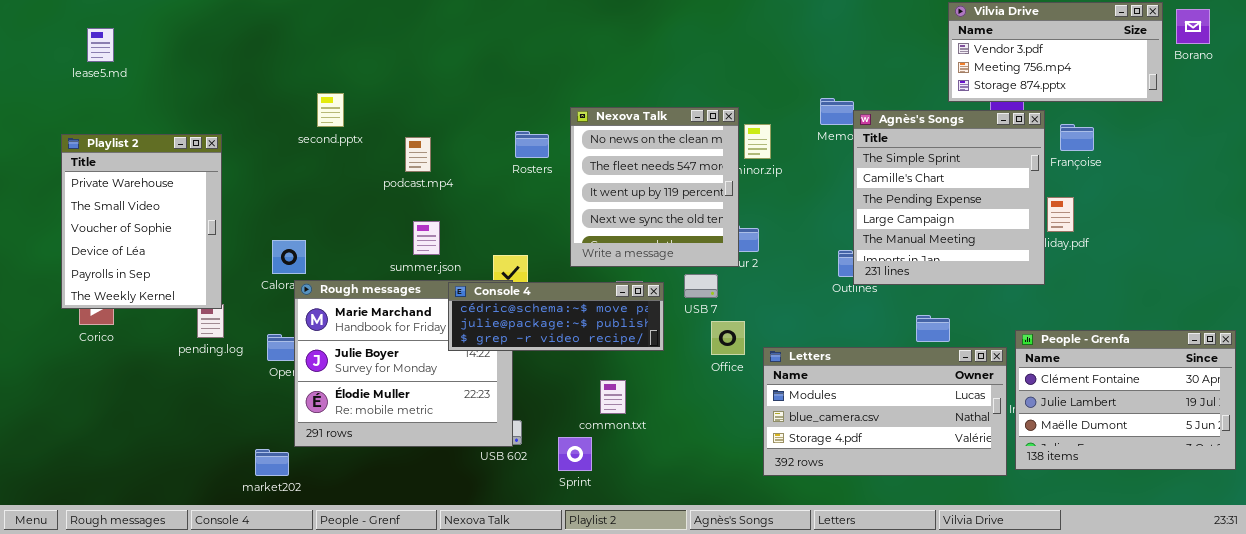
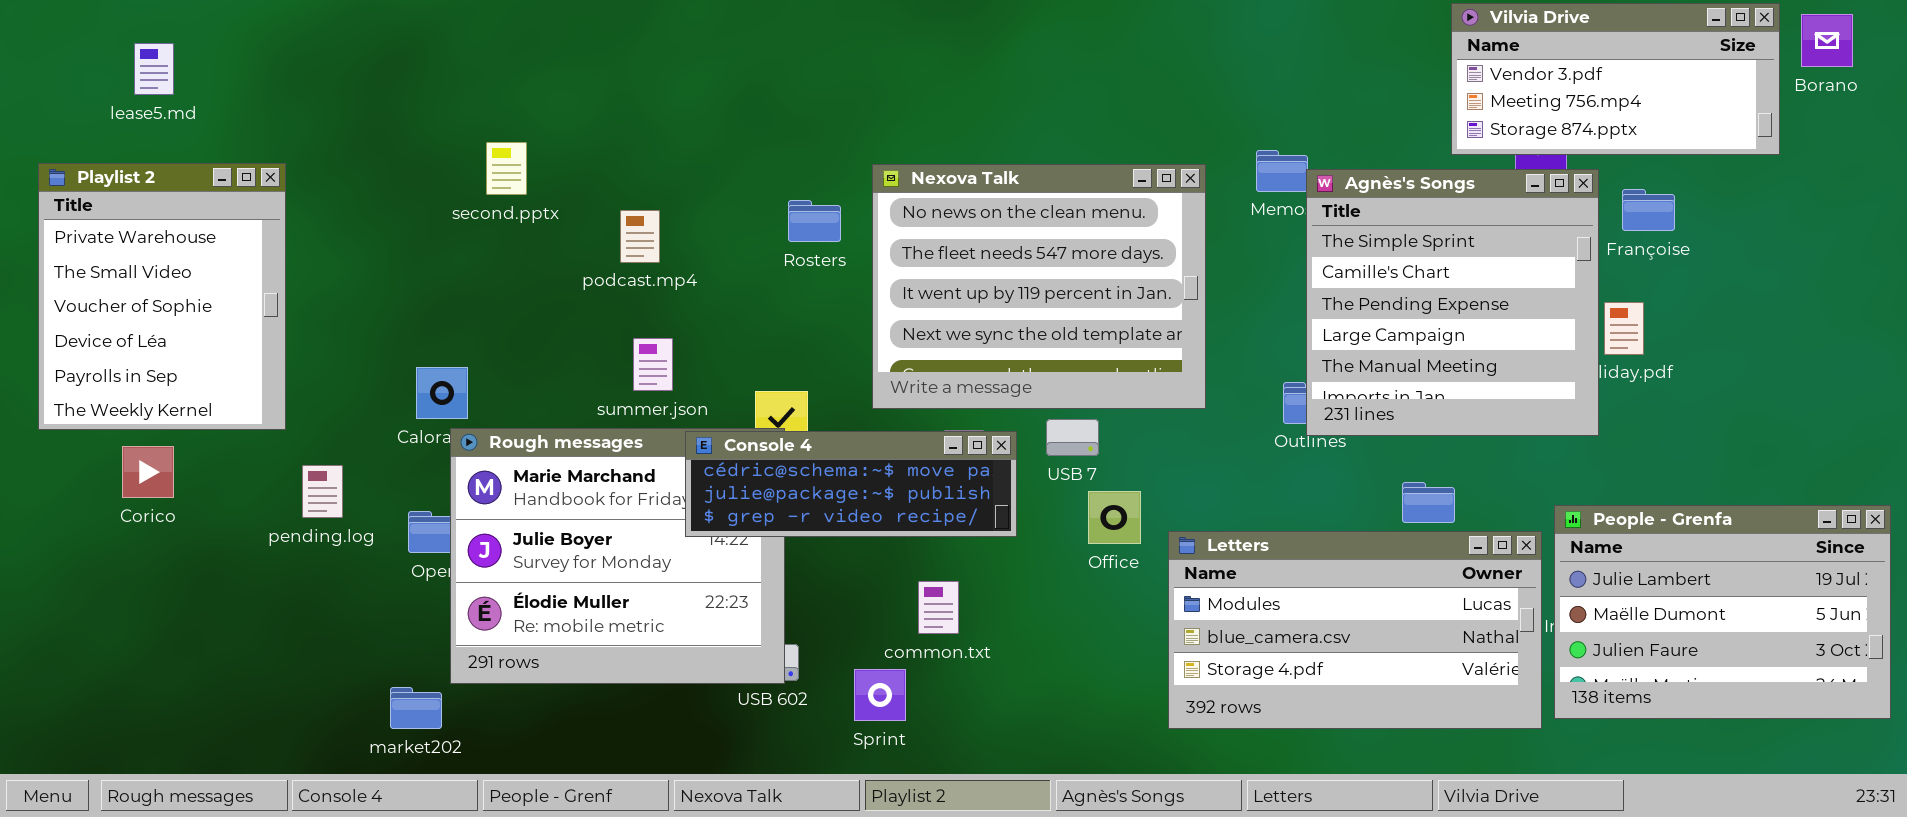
Nexova Talk: [570,107,739,267] -> [872,164,1206,409], resized
Playlist 2: [61,134,222,309] -> [38,163,286,430], moved
People - Grenfa: [1015,330,1236,470] -> [1554,505,1891,719], scrolled down 1 row

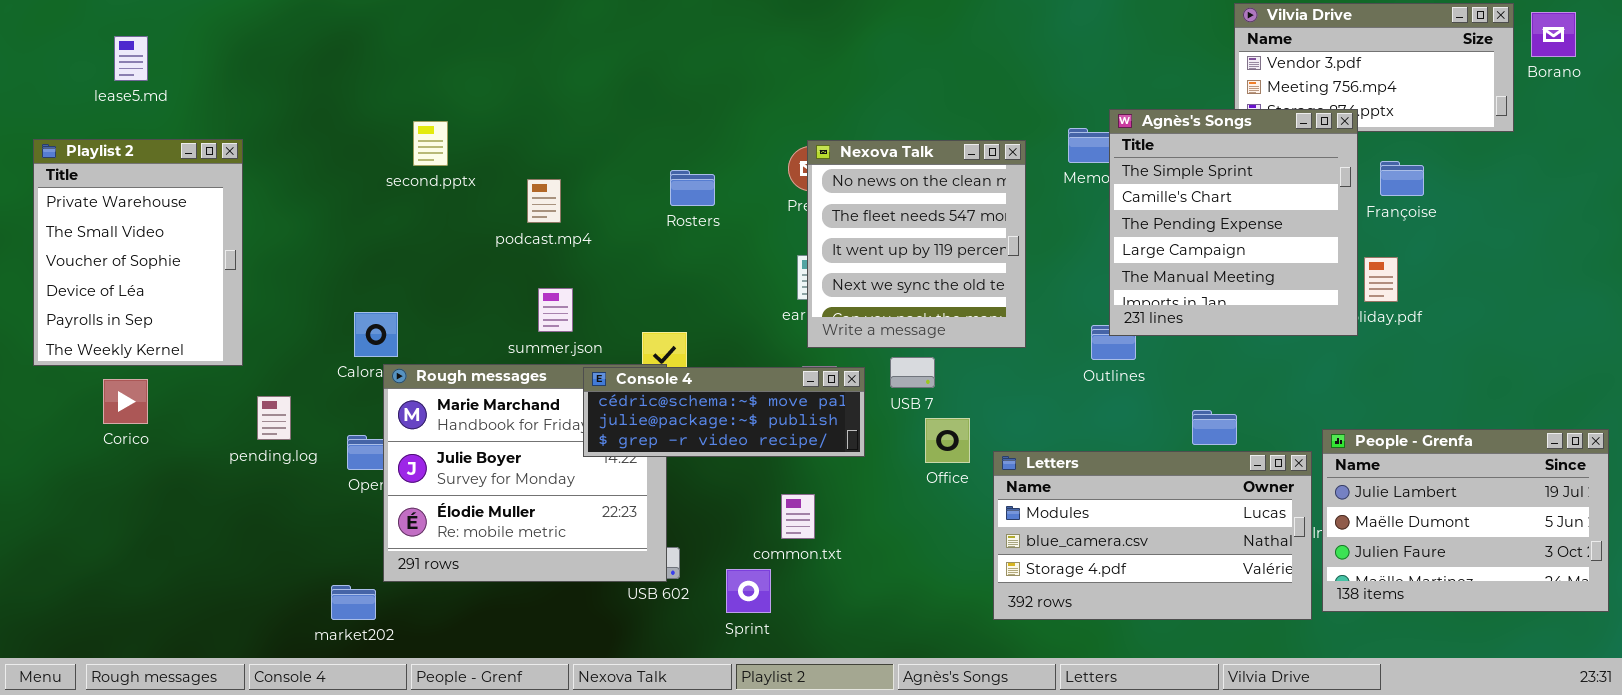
Nexova Talk: [872,164,1206,409] -> [807,140,1026,348], resized
Agnès's Songs: [1306,169,1599,436] -> [1109,109,1358,336], moved

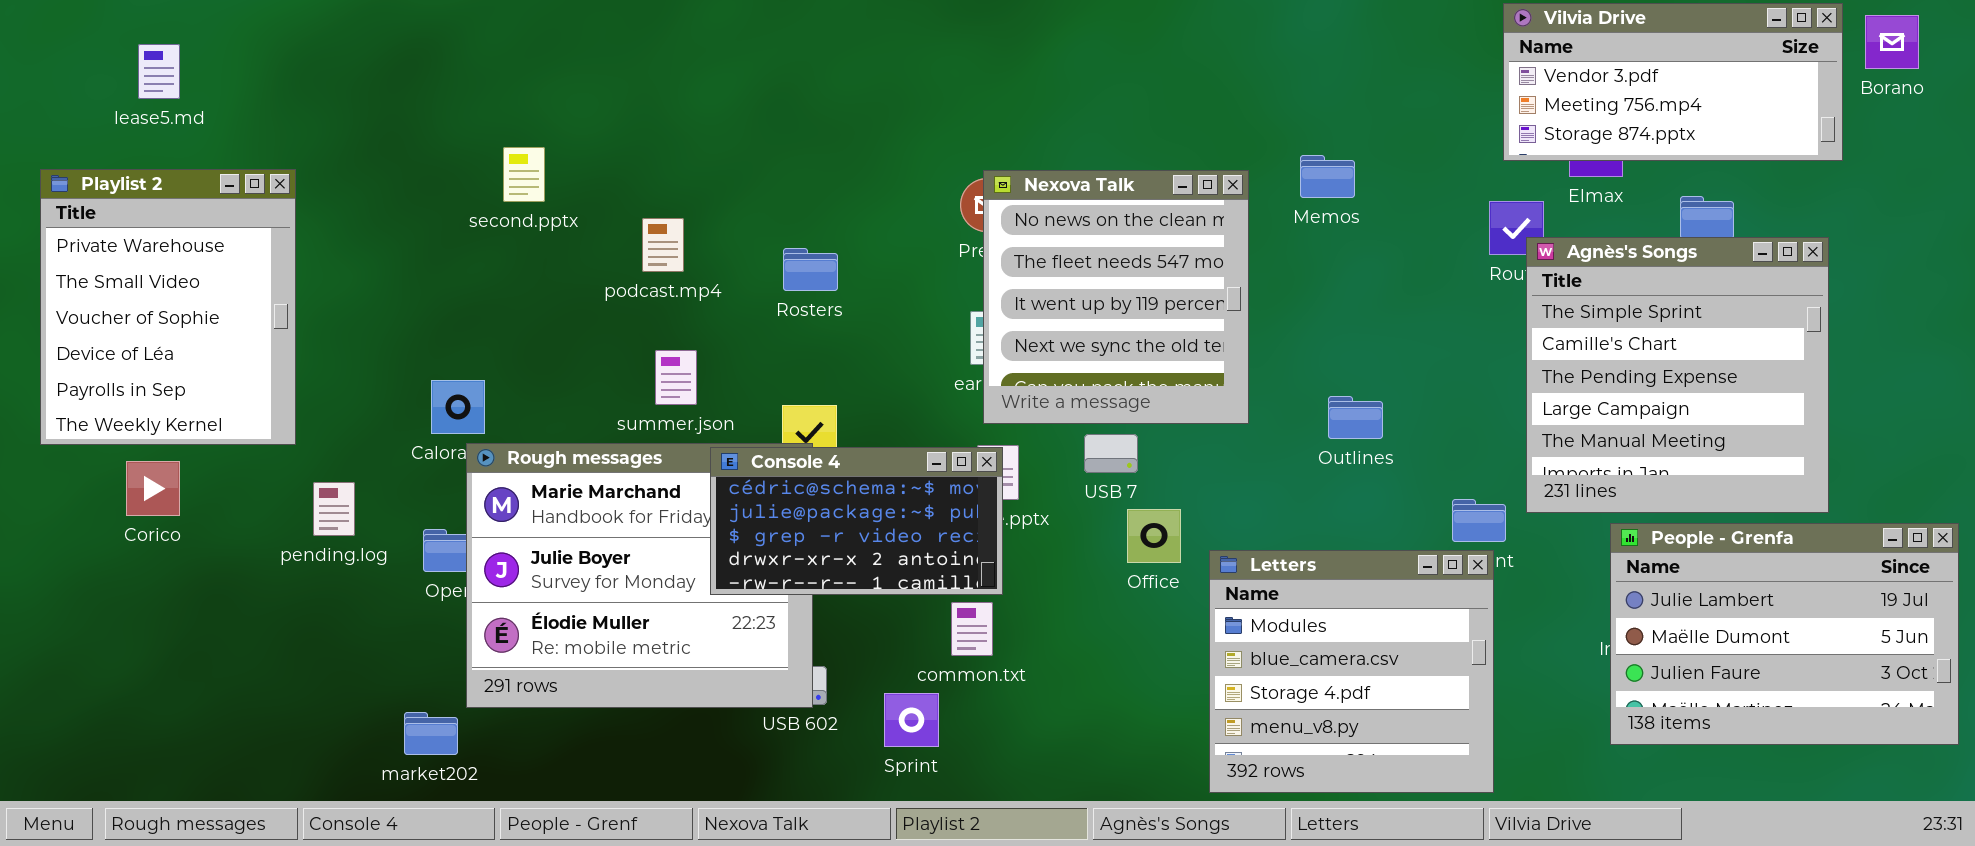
Agnès's Songs: [1109,109,1358,336] -> [1526,237,1829,513], moved
Rosters: [670,170,715,206] -> [783,248,838,291], moved
Console 4: [583,367,865,457] -> [710,447,1003,595], resized
Letters: [993,451,1312,620] -> [1209,550,1494,793], resized

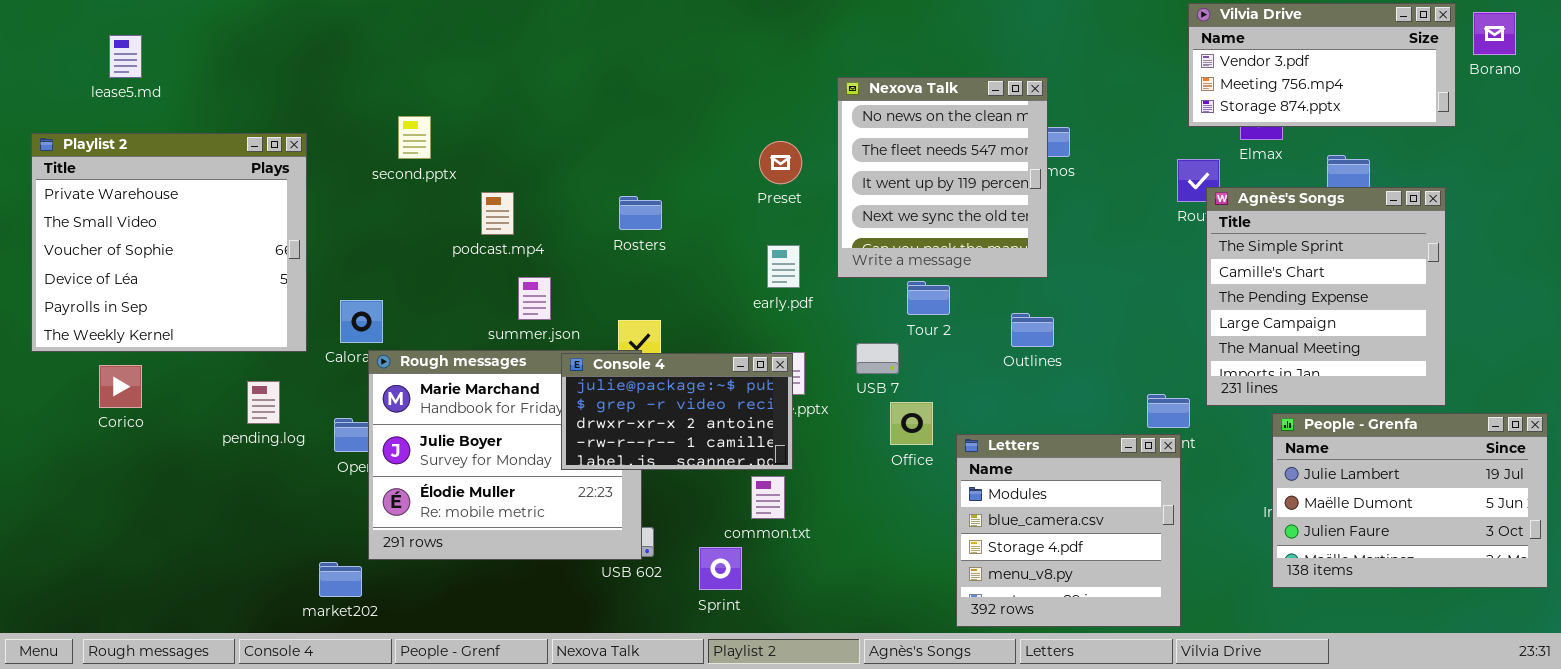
Playlist 2: [40,169,296,445] -> [31,133,307,352], resized
Nexova Talk: [983,170,1249,424] -> [837,77,1048,278], moved
podcast.mp4: [642,218,684,272] -> [481,192,514,235], moved
Outlines: [1328,396,1383,439] -> [1011,313,1054,347], moved
Console 4: [710,447,1003,595] -> [561,353,793,470], scrolled down 1 row

